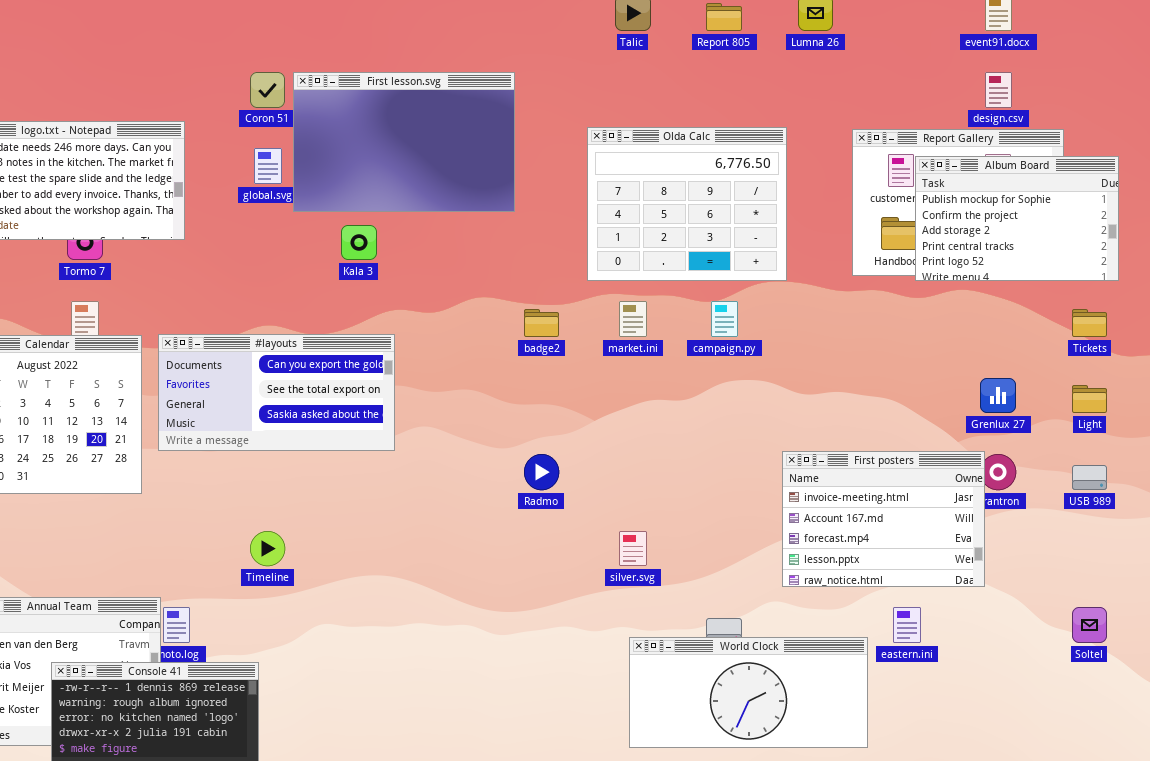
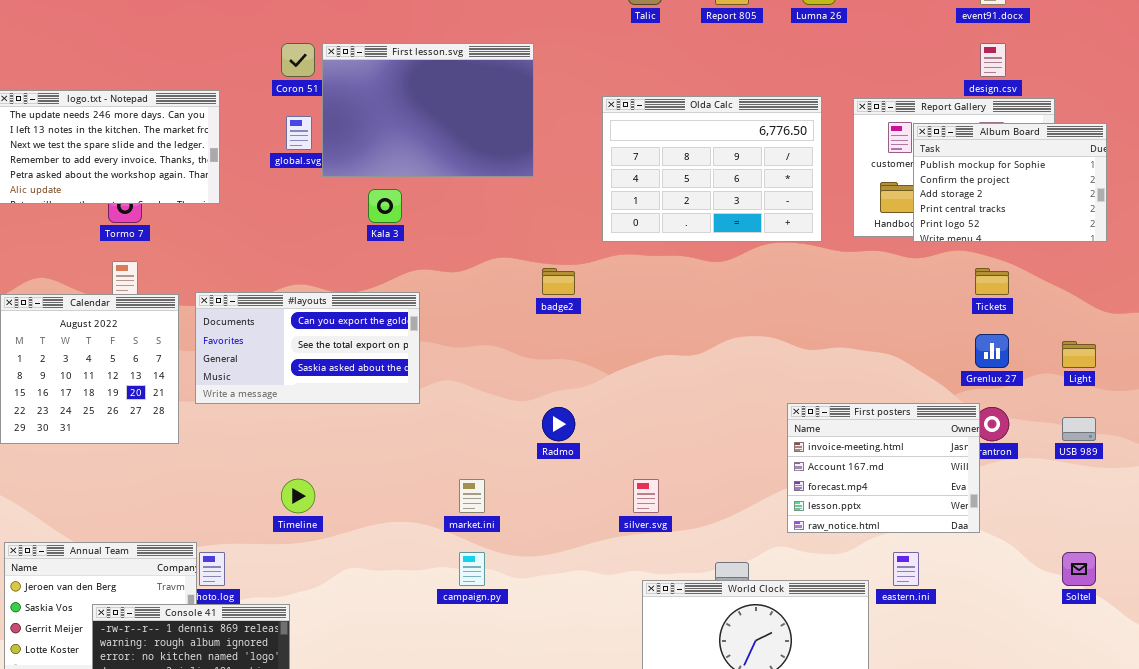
Olda Calc: [587,127,787,281] -> [602,96,822,242], resized
market.ini: [619,301,647,337] -> [459,479,485,513], moved
campaign.py: [711,301,738,337] -> [459,552,485,586], moved
Tickets: [1072,309,1107,337] -> [975,268,1009,295], moved

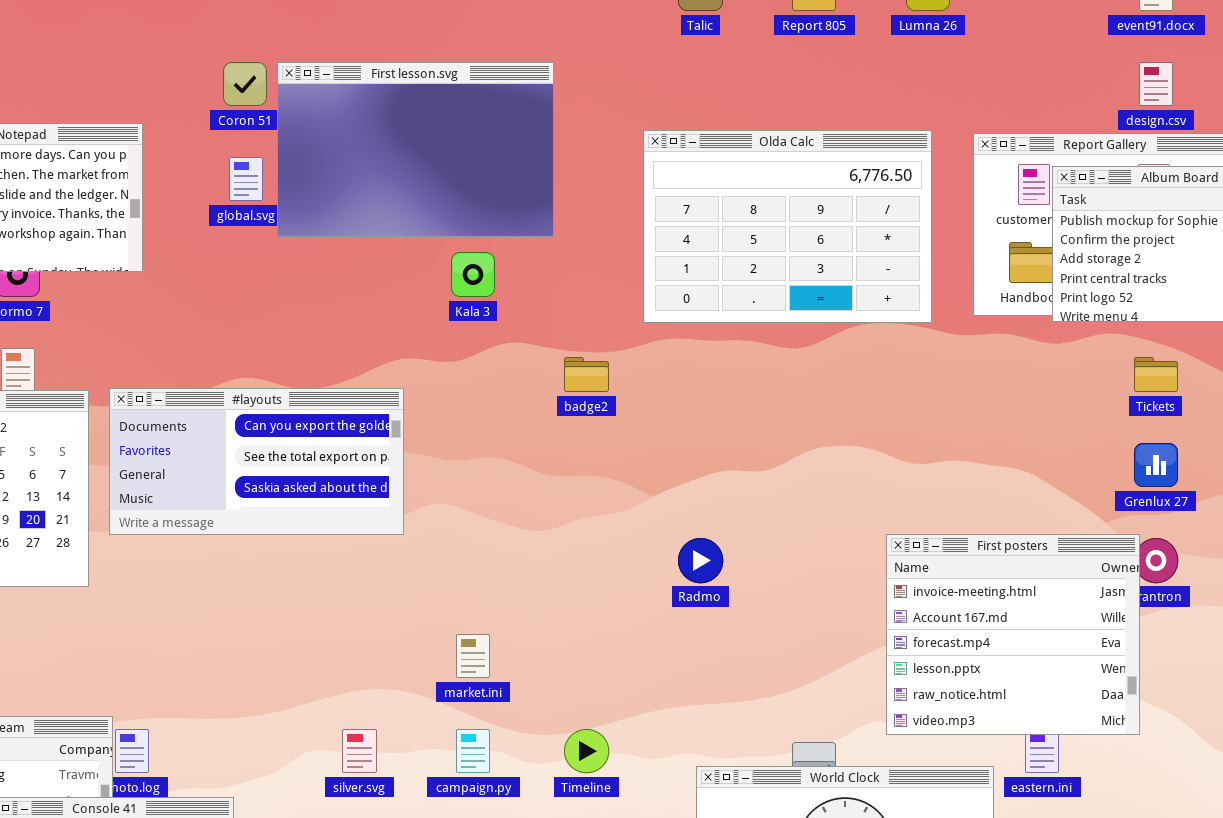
Kala 3: [368,189,402,223] -> [451,252,495,297], moved
First posters: [787,403,980,533] -> [886,534,1140,735], resized
Radmo: [542,407,575,441] -> [678,538,723,583], moved
Timeline: [281,479,315,513] -> [564,729,609,773], moved
silver.svg: [633,479,659,513] -> [342,729,377,773], moved

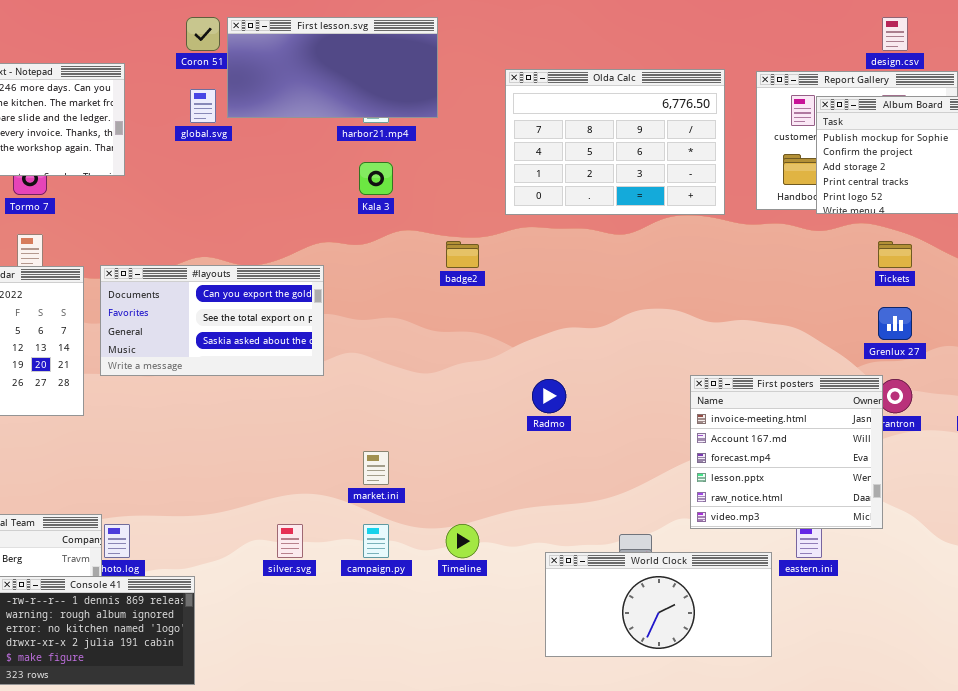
First lesson.svg: [277,62,554,237] -> [227,17,438,118], resized

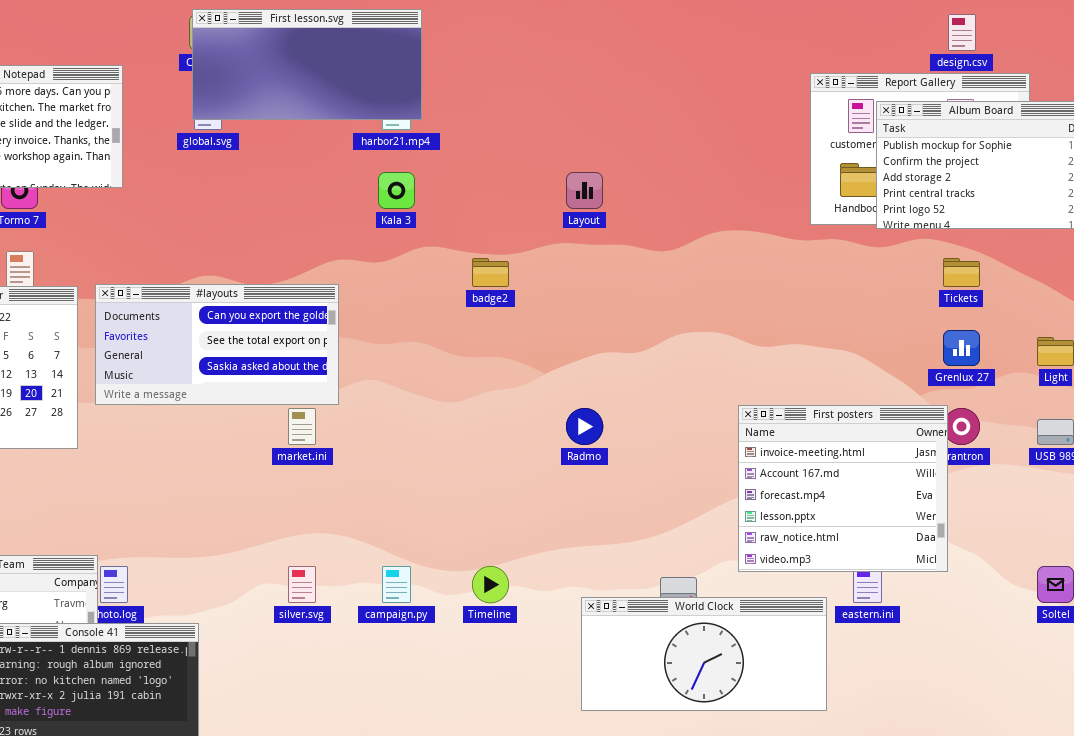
First lesson.svg: [227,17,438,118] -> [192,9,422,120], moved
Olda Calc: [505,69,725,215] -> none, closed
market.ini: [363,451,389,485] -> [288,408,316,445], moved

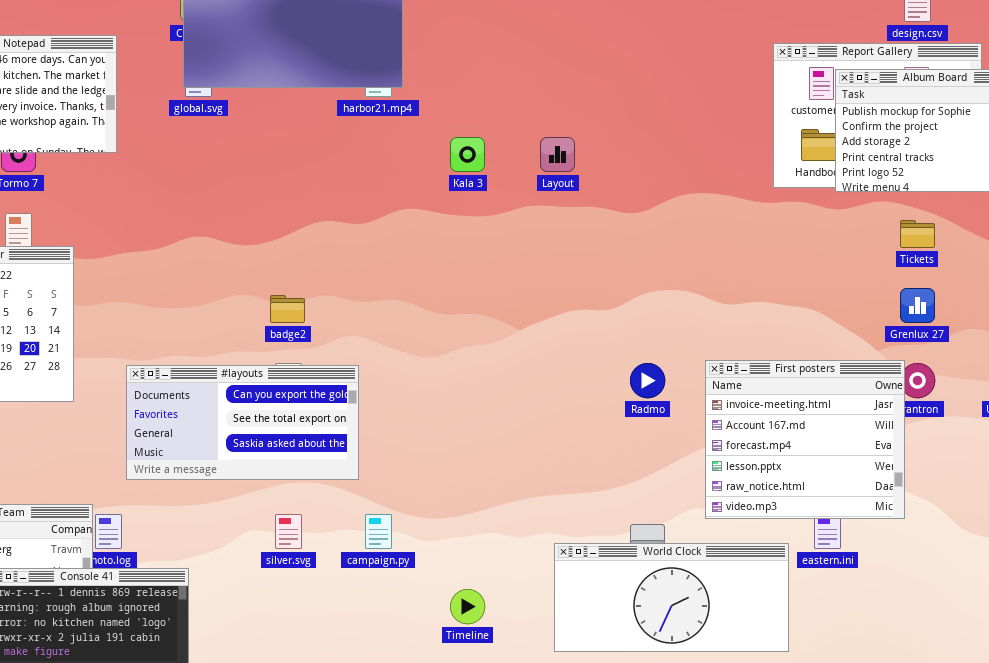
Kala 3: [378,172,415,209] -> [450,137,485,172], moved
badge2: [472,258,509,287] -> [270,295,305,323], moved
#layouts: [95,284,339,405] -> [126,365,359,480], moved
Radmo: [566,408,603,445] -> [630,363,665,398], moved
Timeline: [472,566,509,603] -> [450,589,485,624], moved

